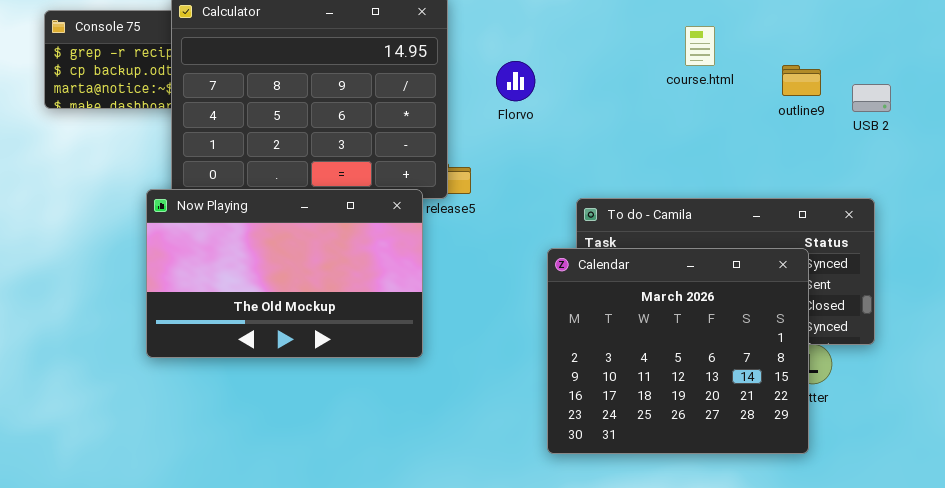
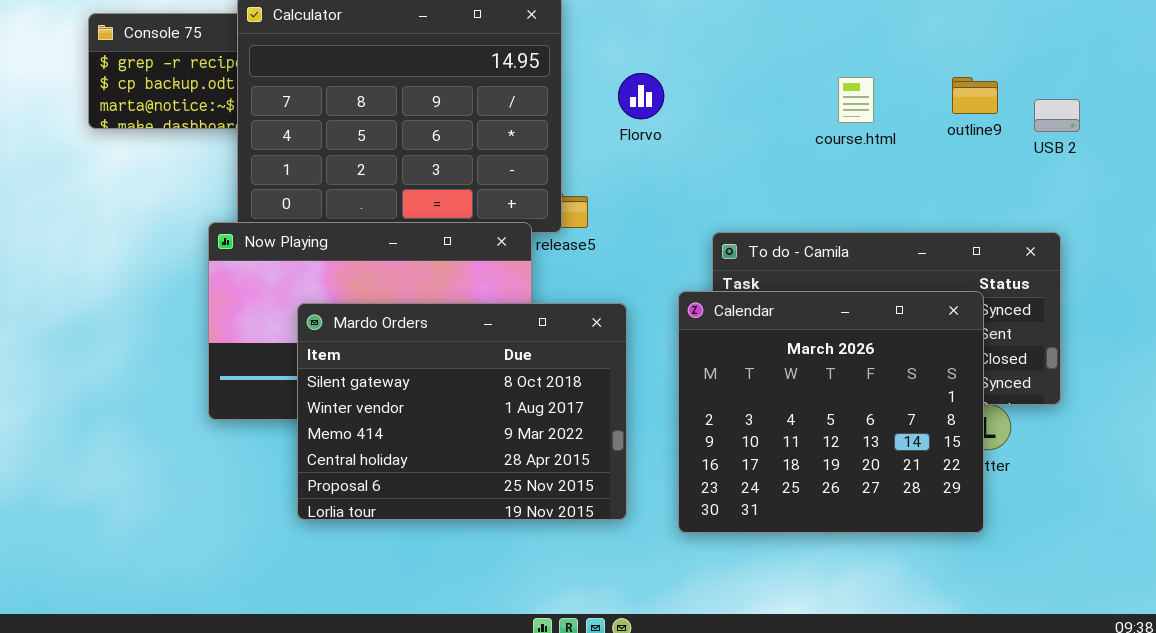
course.html: [685,26,715,66] -> [838,77,874,123], moved
Mardo Orders: none -> [297,303,627,520], opened

